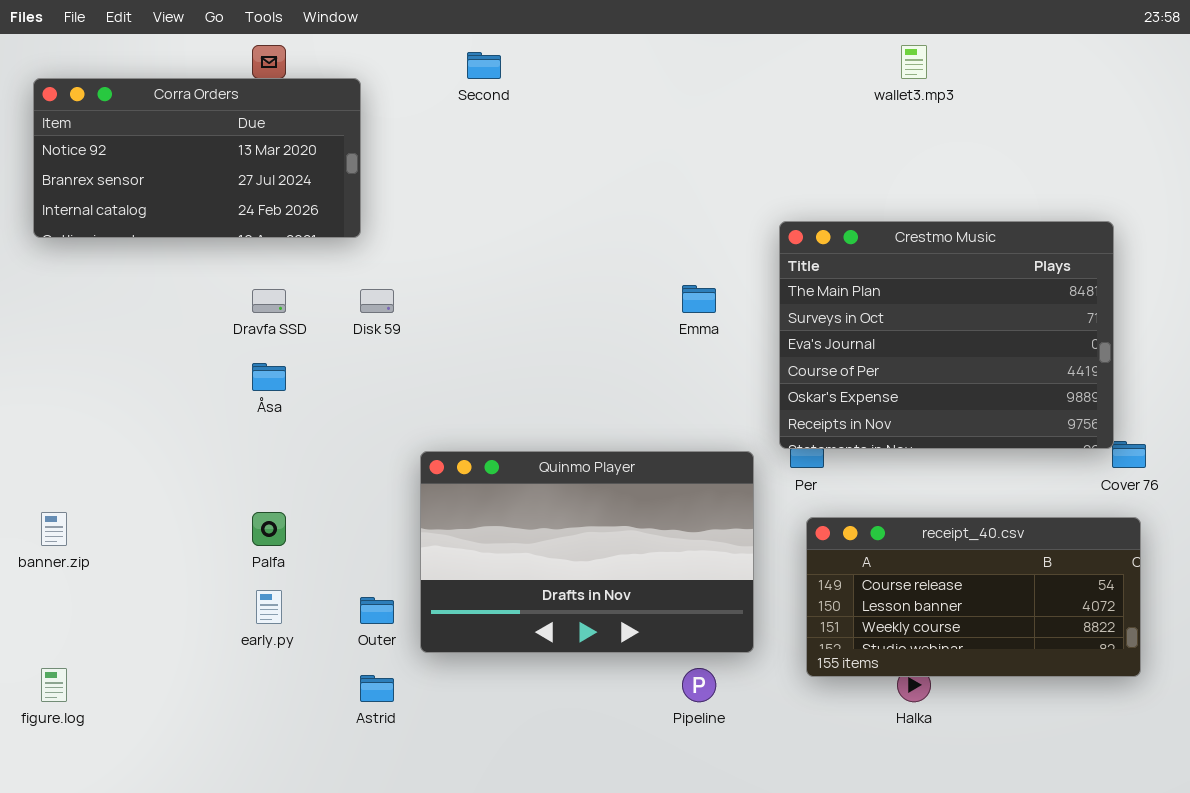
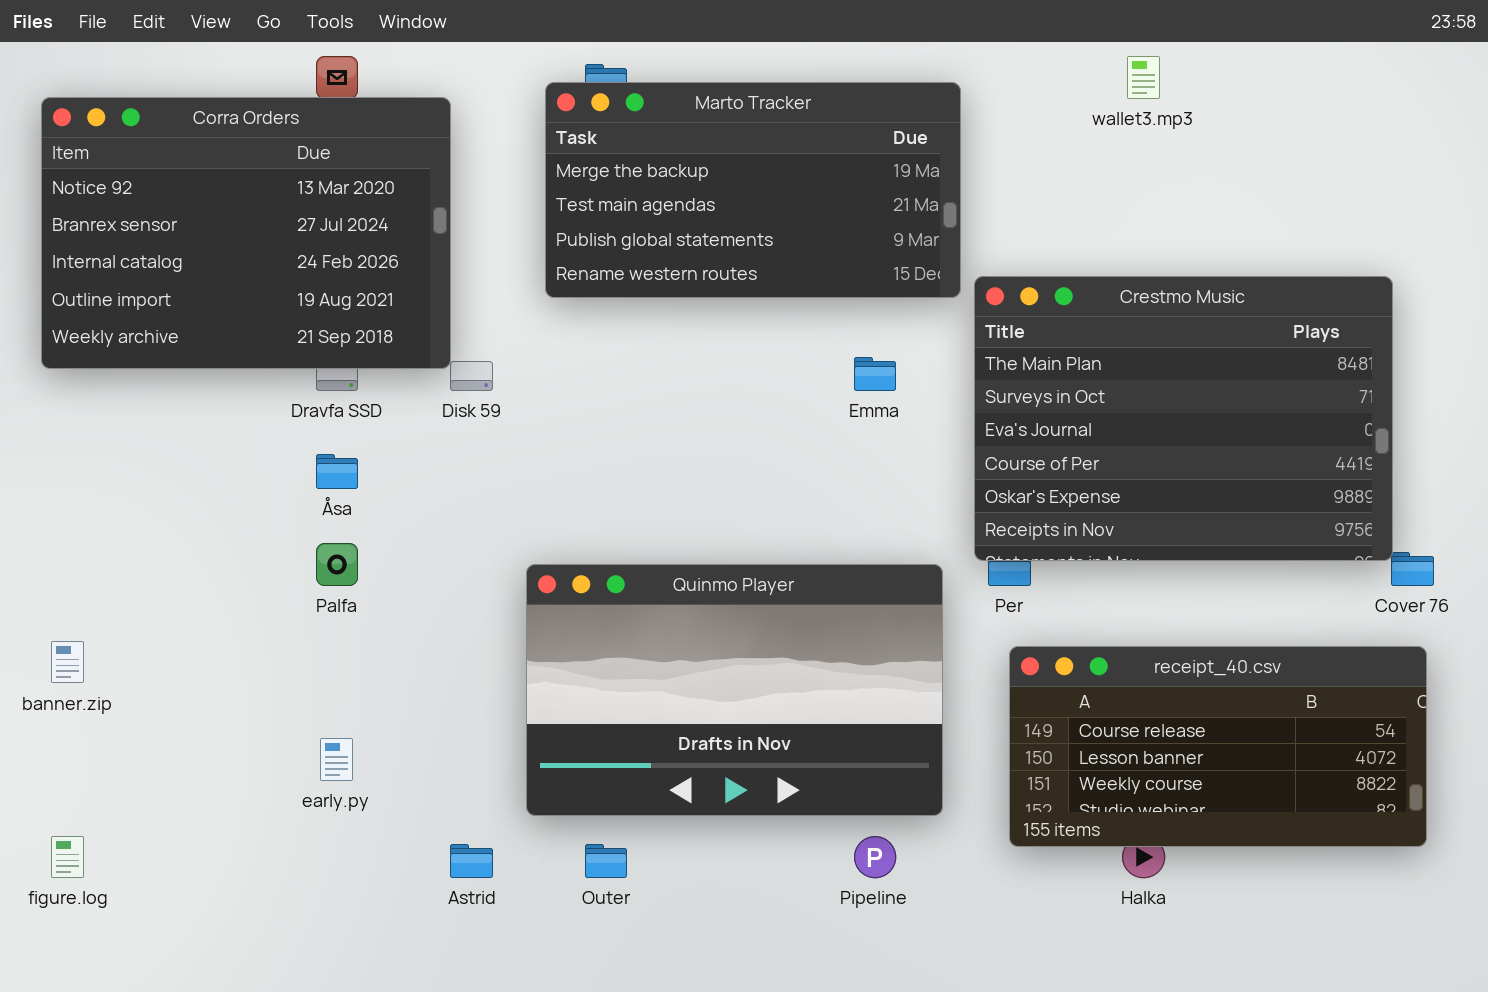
Marto Tracker: none -> [545,82,961,298], opened
Corra Orders: [33,78,361,238] -> [41,97,451,369], resized
Palfa: [252,512,286,546] -> [316,543,358,586], moved
Outer: [360,597,394,624] -> [585,844,627,878], moved

